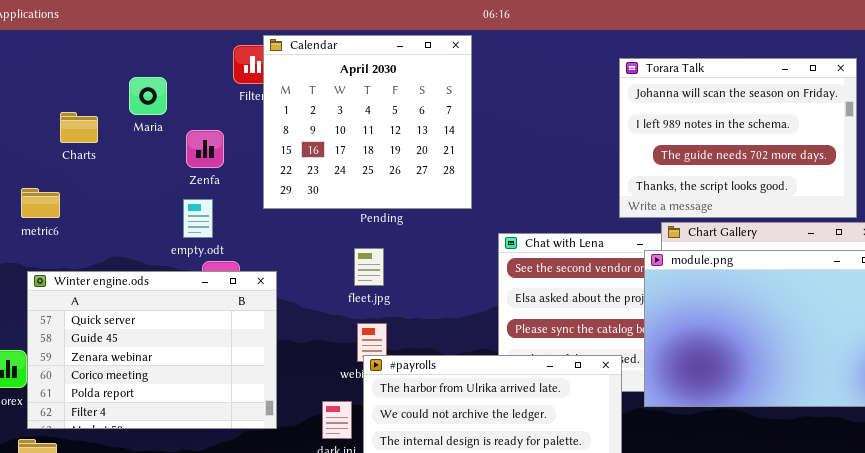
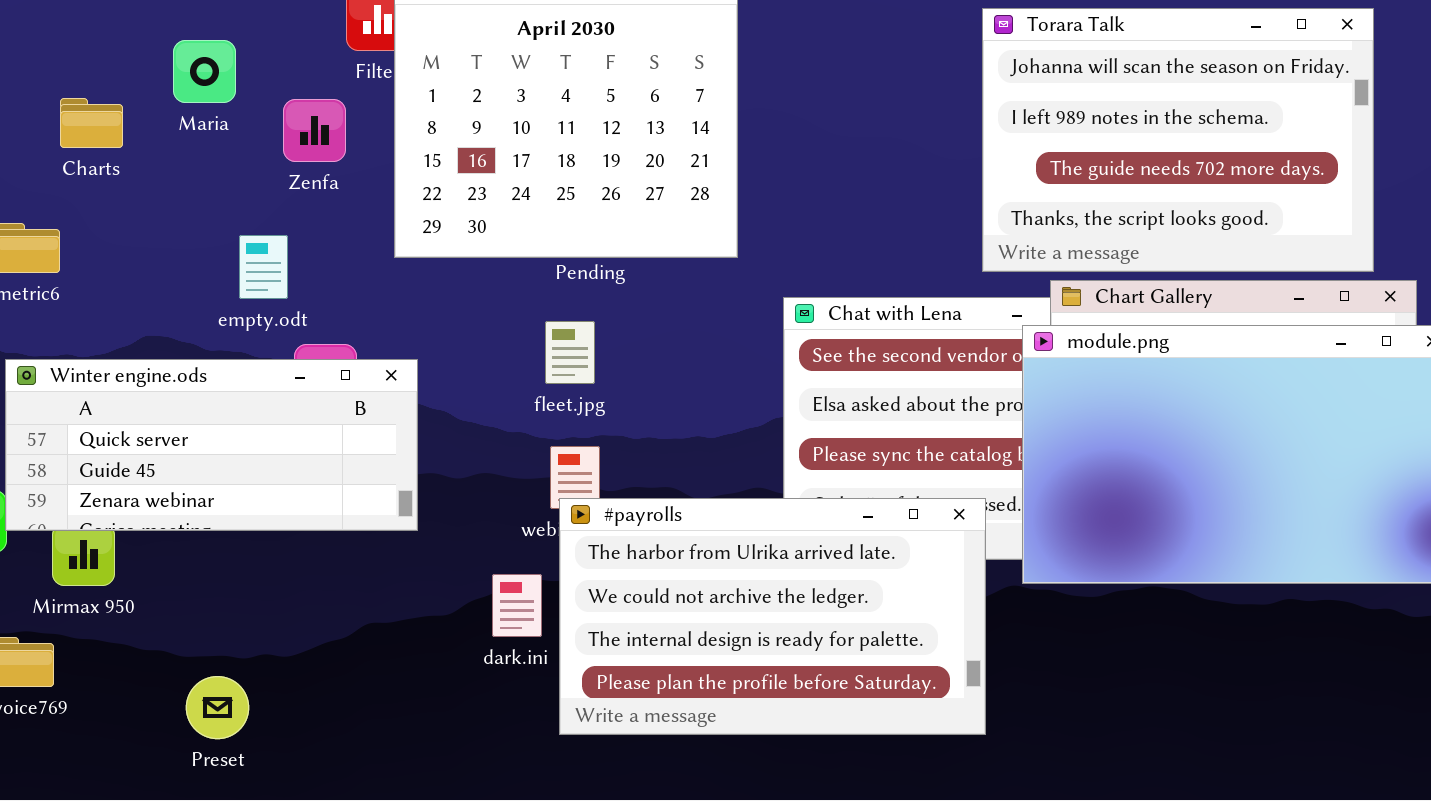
Zenfa: [186,130,224,168] -> [283,99,346,162], moved
empty.odt: [183,199,213,238] -> [239,235,288,299], moved
Winter engine.ods: [27,271,277,429] -> [5,359,418,531], resized

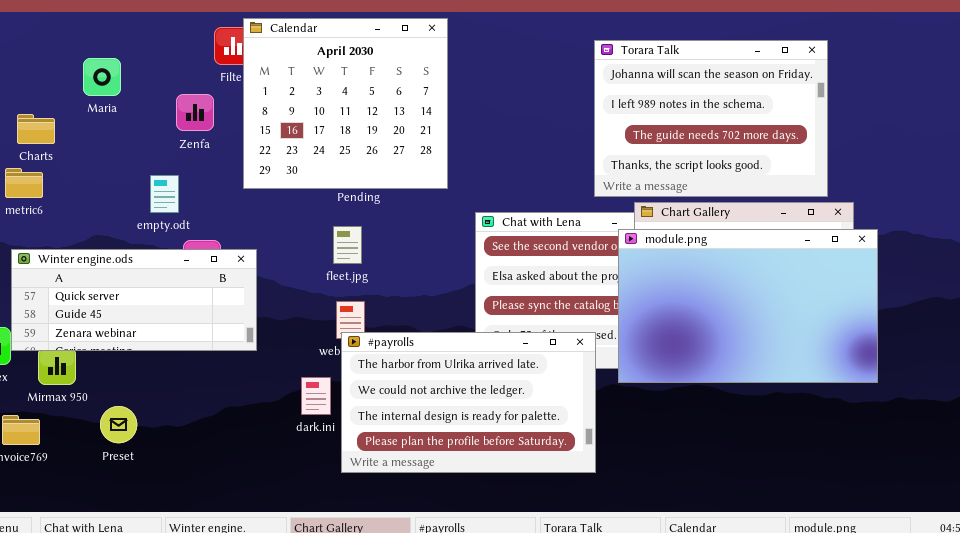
Maria: [173,40,236,103] -> [83,58,121,96], moved
Charts: [60,98,123,148] -> [17,114,55,144], moved
Preset: [186,676,249,739] -> [100,406,137,443], moved

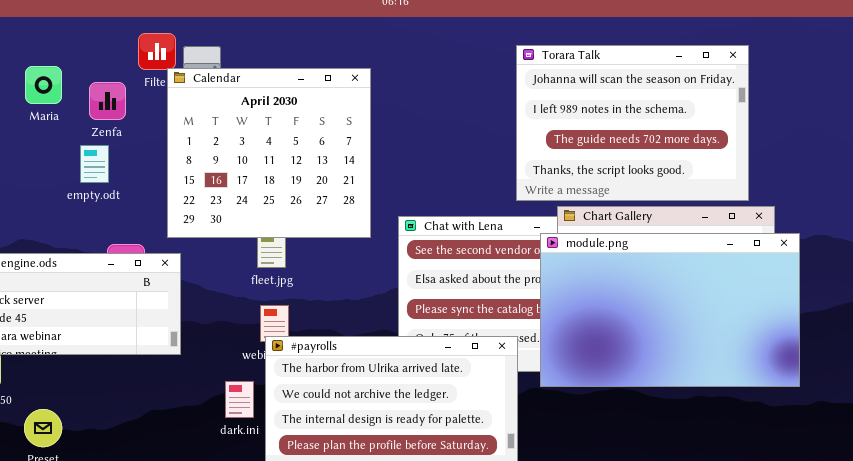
Calendar: [243,18,448,189] -> [167,68,371,238], moved
Maria: [83,58,121,96] -> [25,66,62,104], moved
Zenfa: [176,94,214,131] -> [89,82,126,120], moved
empty.odt: [150,175,179,213] -> [80,145,109,183], moved

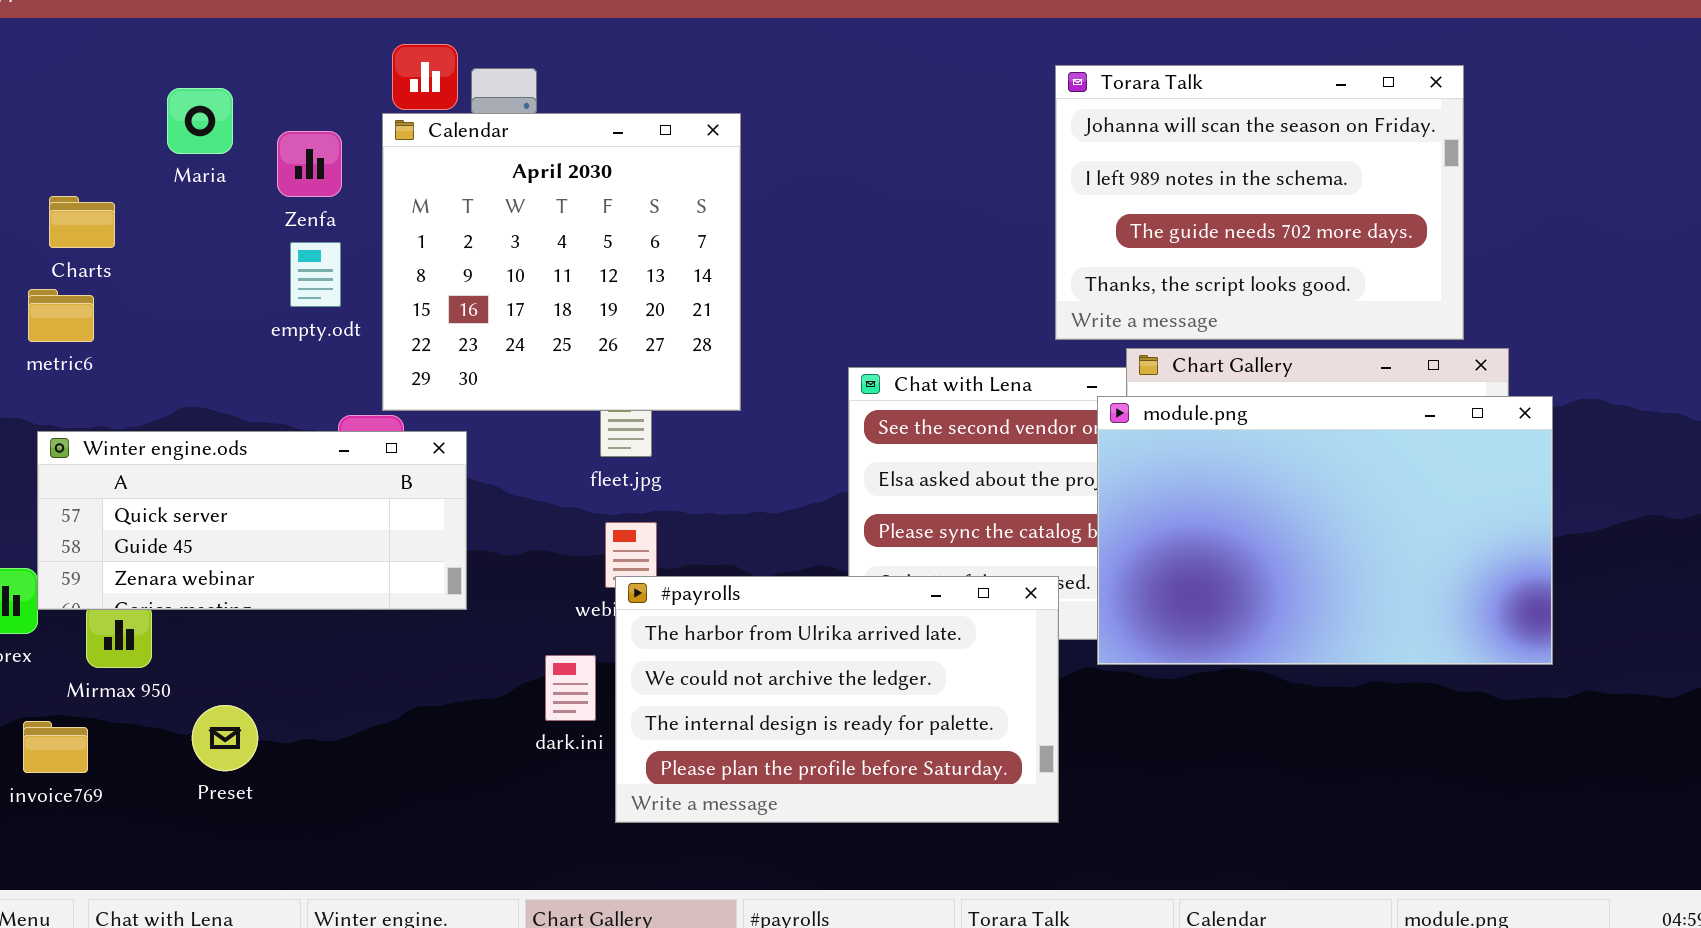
Maria: [25,66,62,104] -> [167,88,233,154], moved
Calendar: [167,68,371,238] -> [382,113,741,411], moved
Zenfa: [89,82,126,120] -> [277,131,342,197], moved

